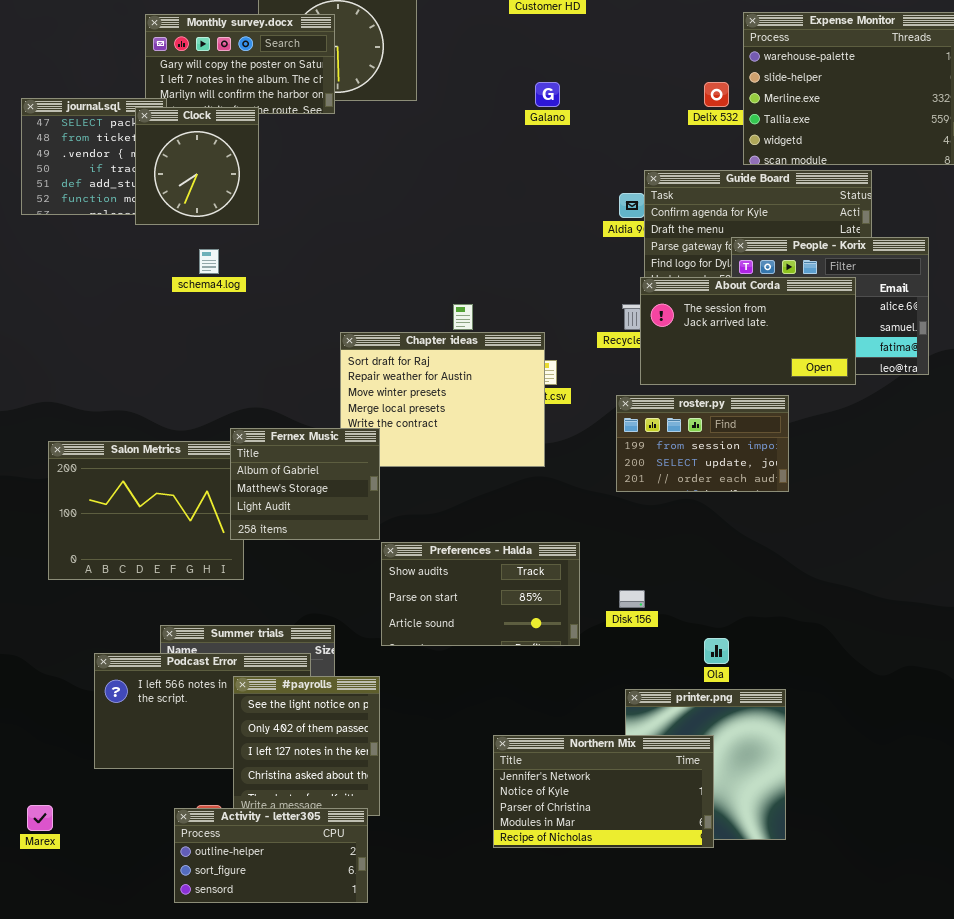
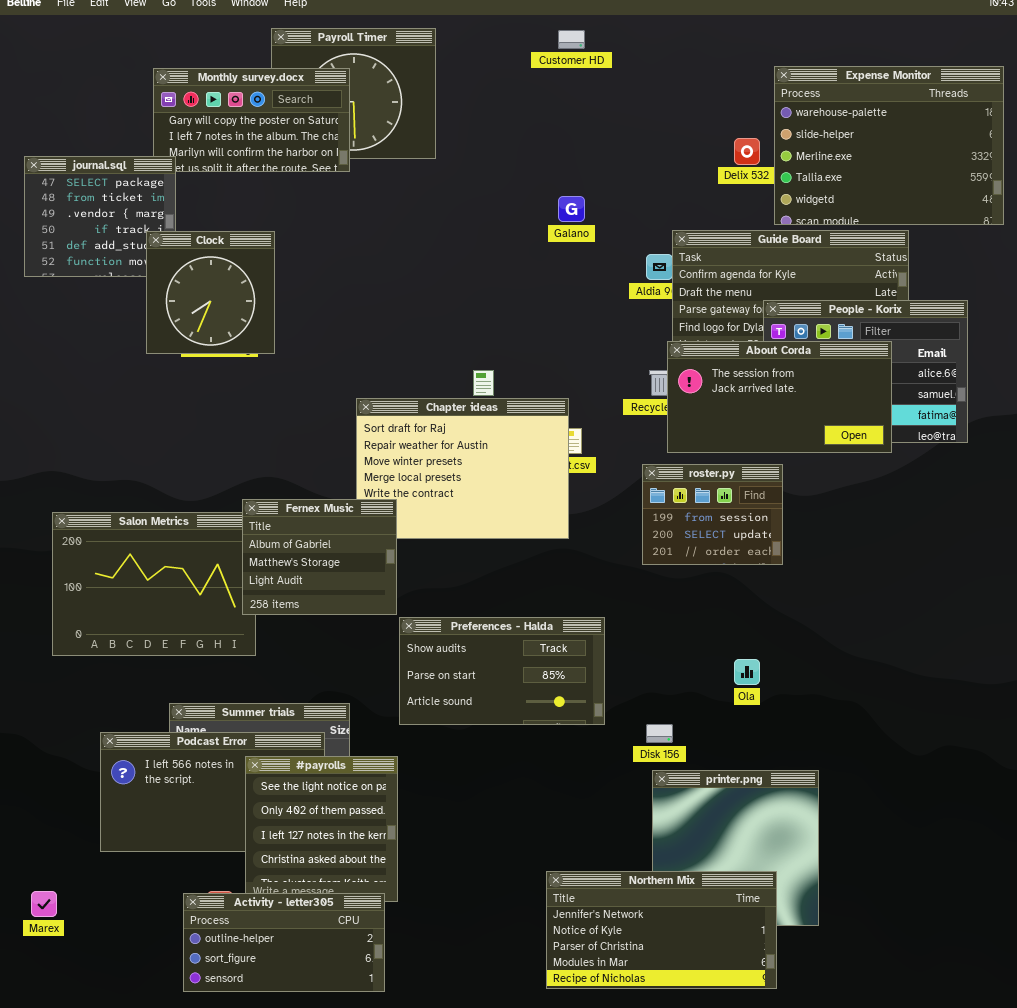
Galano: [535,82,560,107] -> [558,196,585,222], moved
Clock: [135,107,259,225] -> [146,231,275,354], moved
roster.py: [616,395,789,492] -> [642,464,783,565], resized
Disk 156: [619,590,645,608] -> [646,724,673,743], moved
Ola: [704,638,729,664] -> [734,659,760,685], moved
Northern Mix: [493,735,714,848] -> [546,871,777,989], moved

